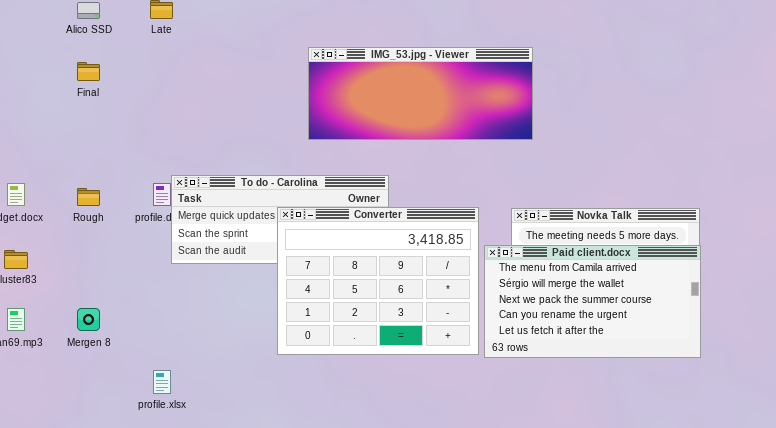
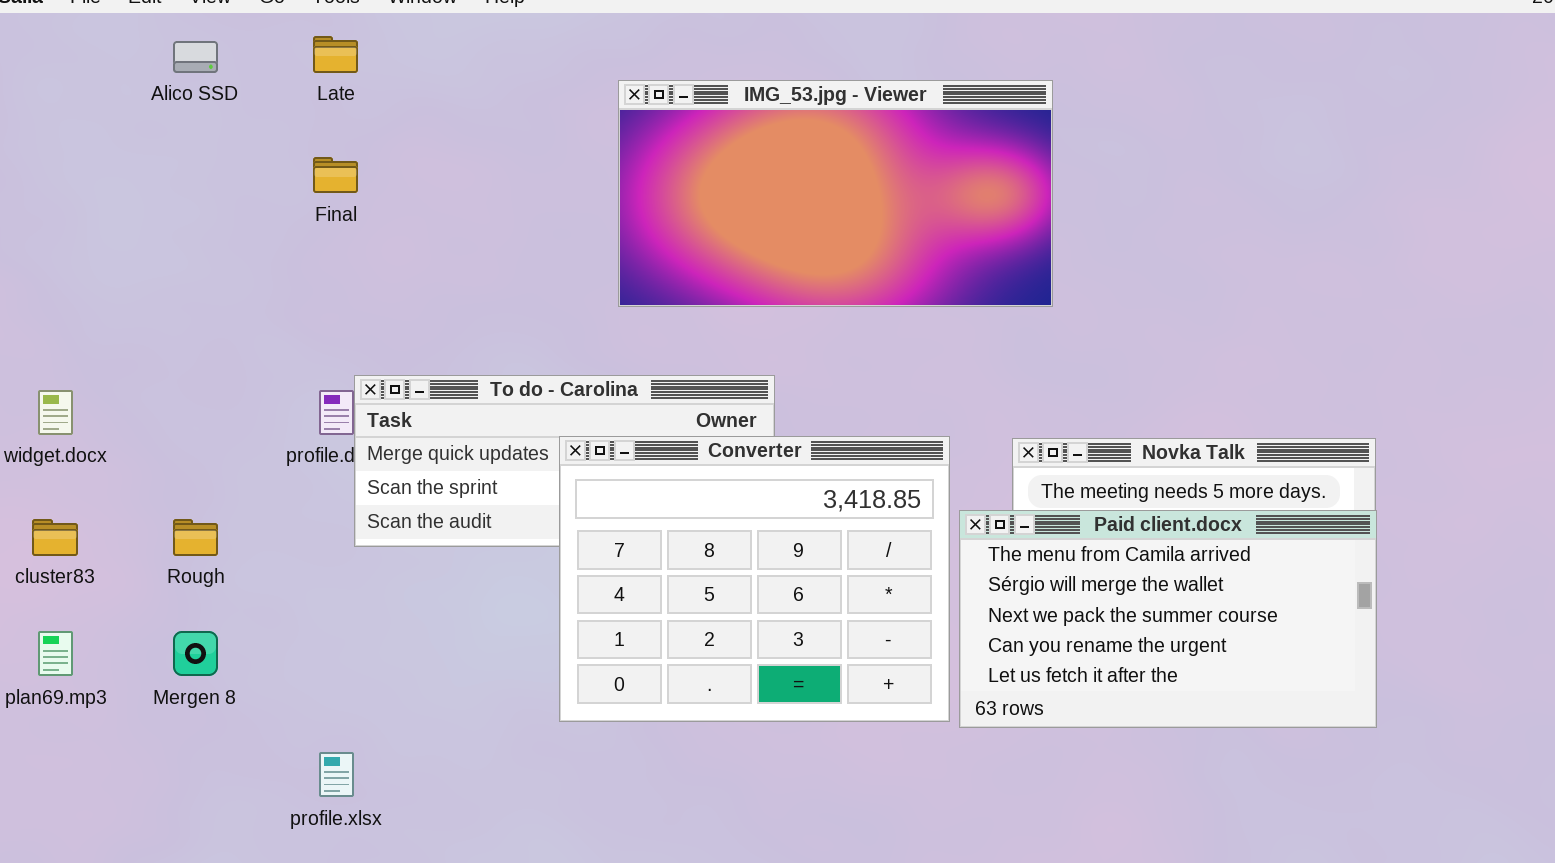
IMG_53.jpg - Viewer: [308,47,533,140] -> [618,80,1053,307], resized
Final: [77,62,100,81] -> [313,157,358,193], moved
Rough: [77,188,100,206] -> [173,519,218,556], moved

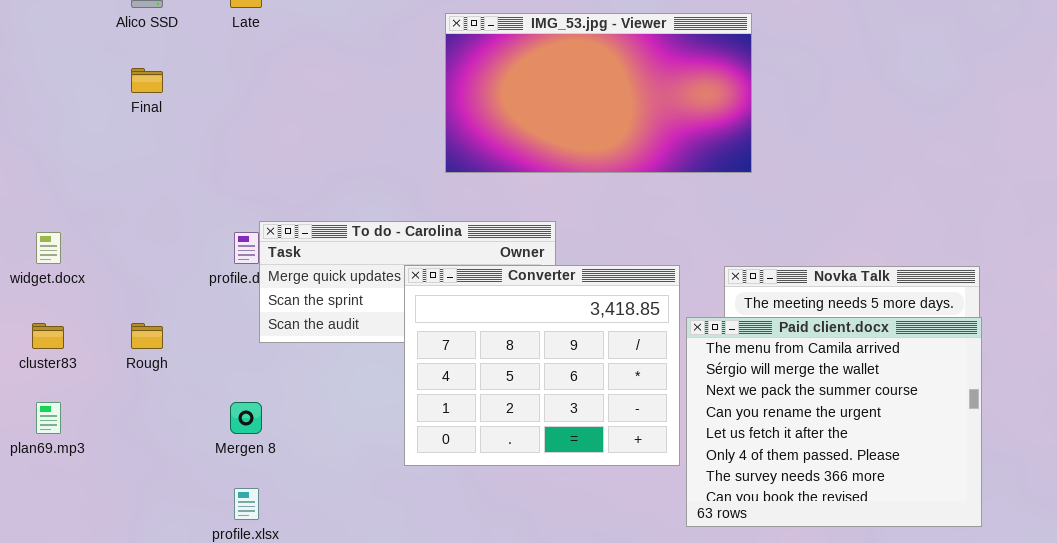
Final: [313,157,358,193] -> [131,68,163,93], moved
Paid client.docx: [959,510,1377,728] -> [686,317,982,527], resized
Mergen 8: [173,631,218,676] -> [230,402,262,434], moved

